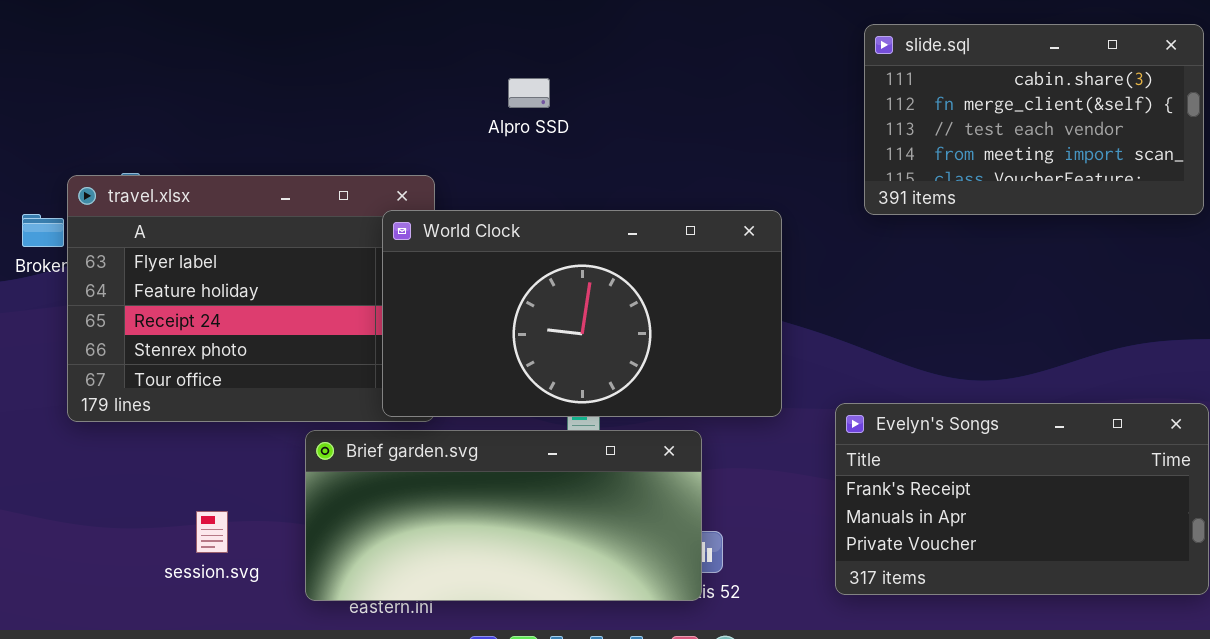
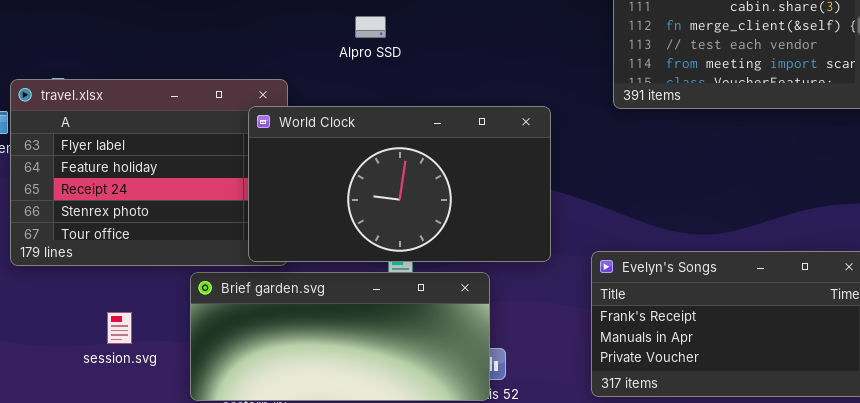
Alpro SSD: [508,78,550,108] -> [355,16,386,38], moved
session.svg: [196,511,228,553] -> [107,312,132,344], moved

